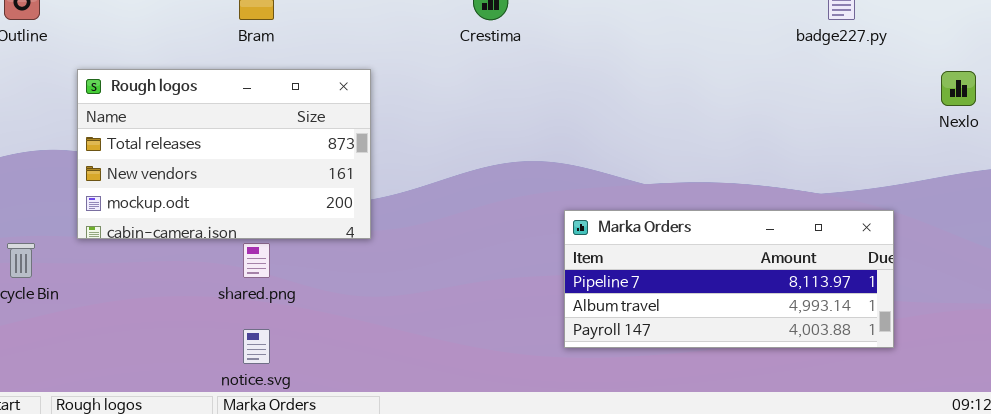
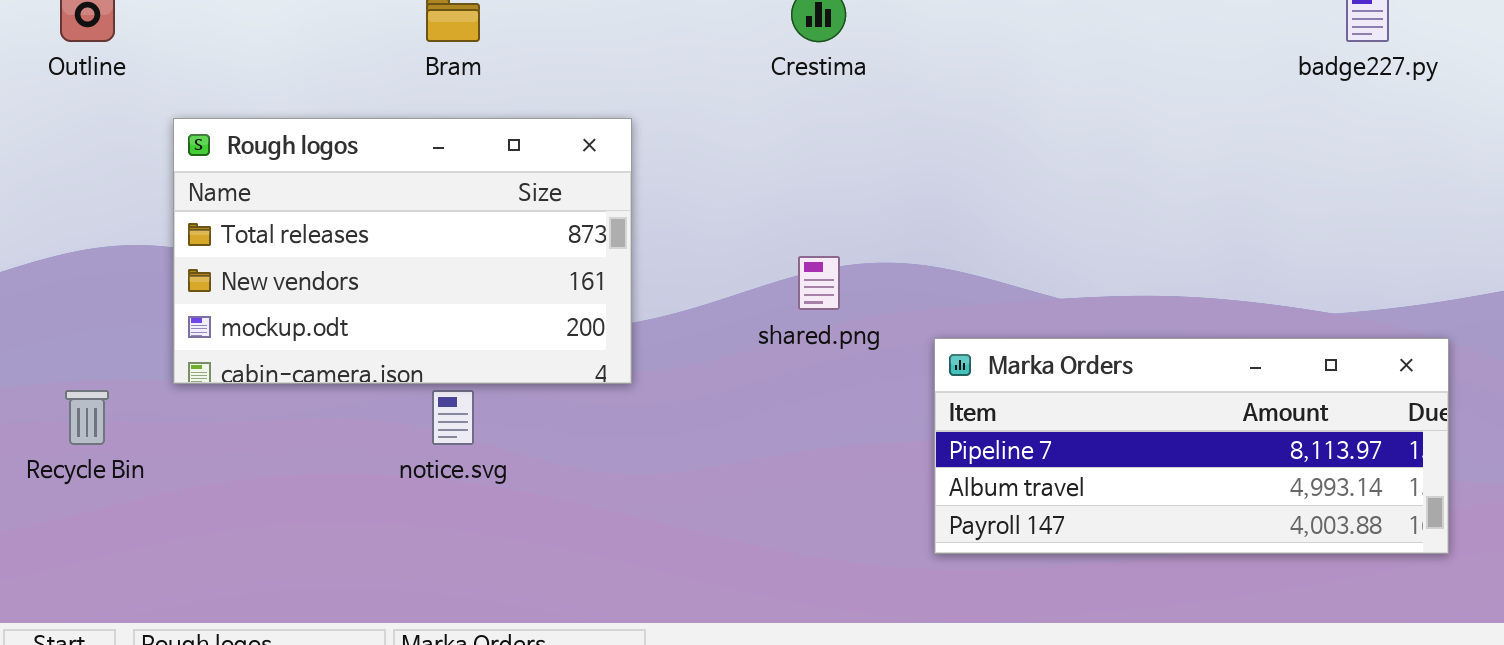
shared.png: [243,243,270,278] -> [798,256,840,310], moved
notice.svg: [243,329,270,364] -> [432,390,474,445], moved

